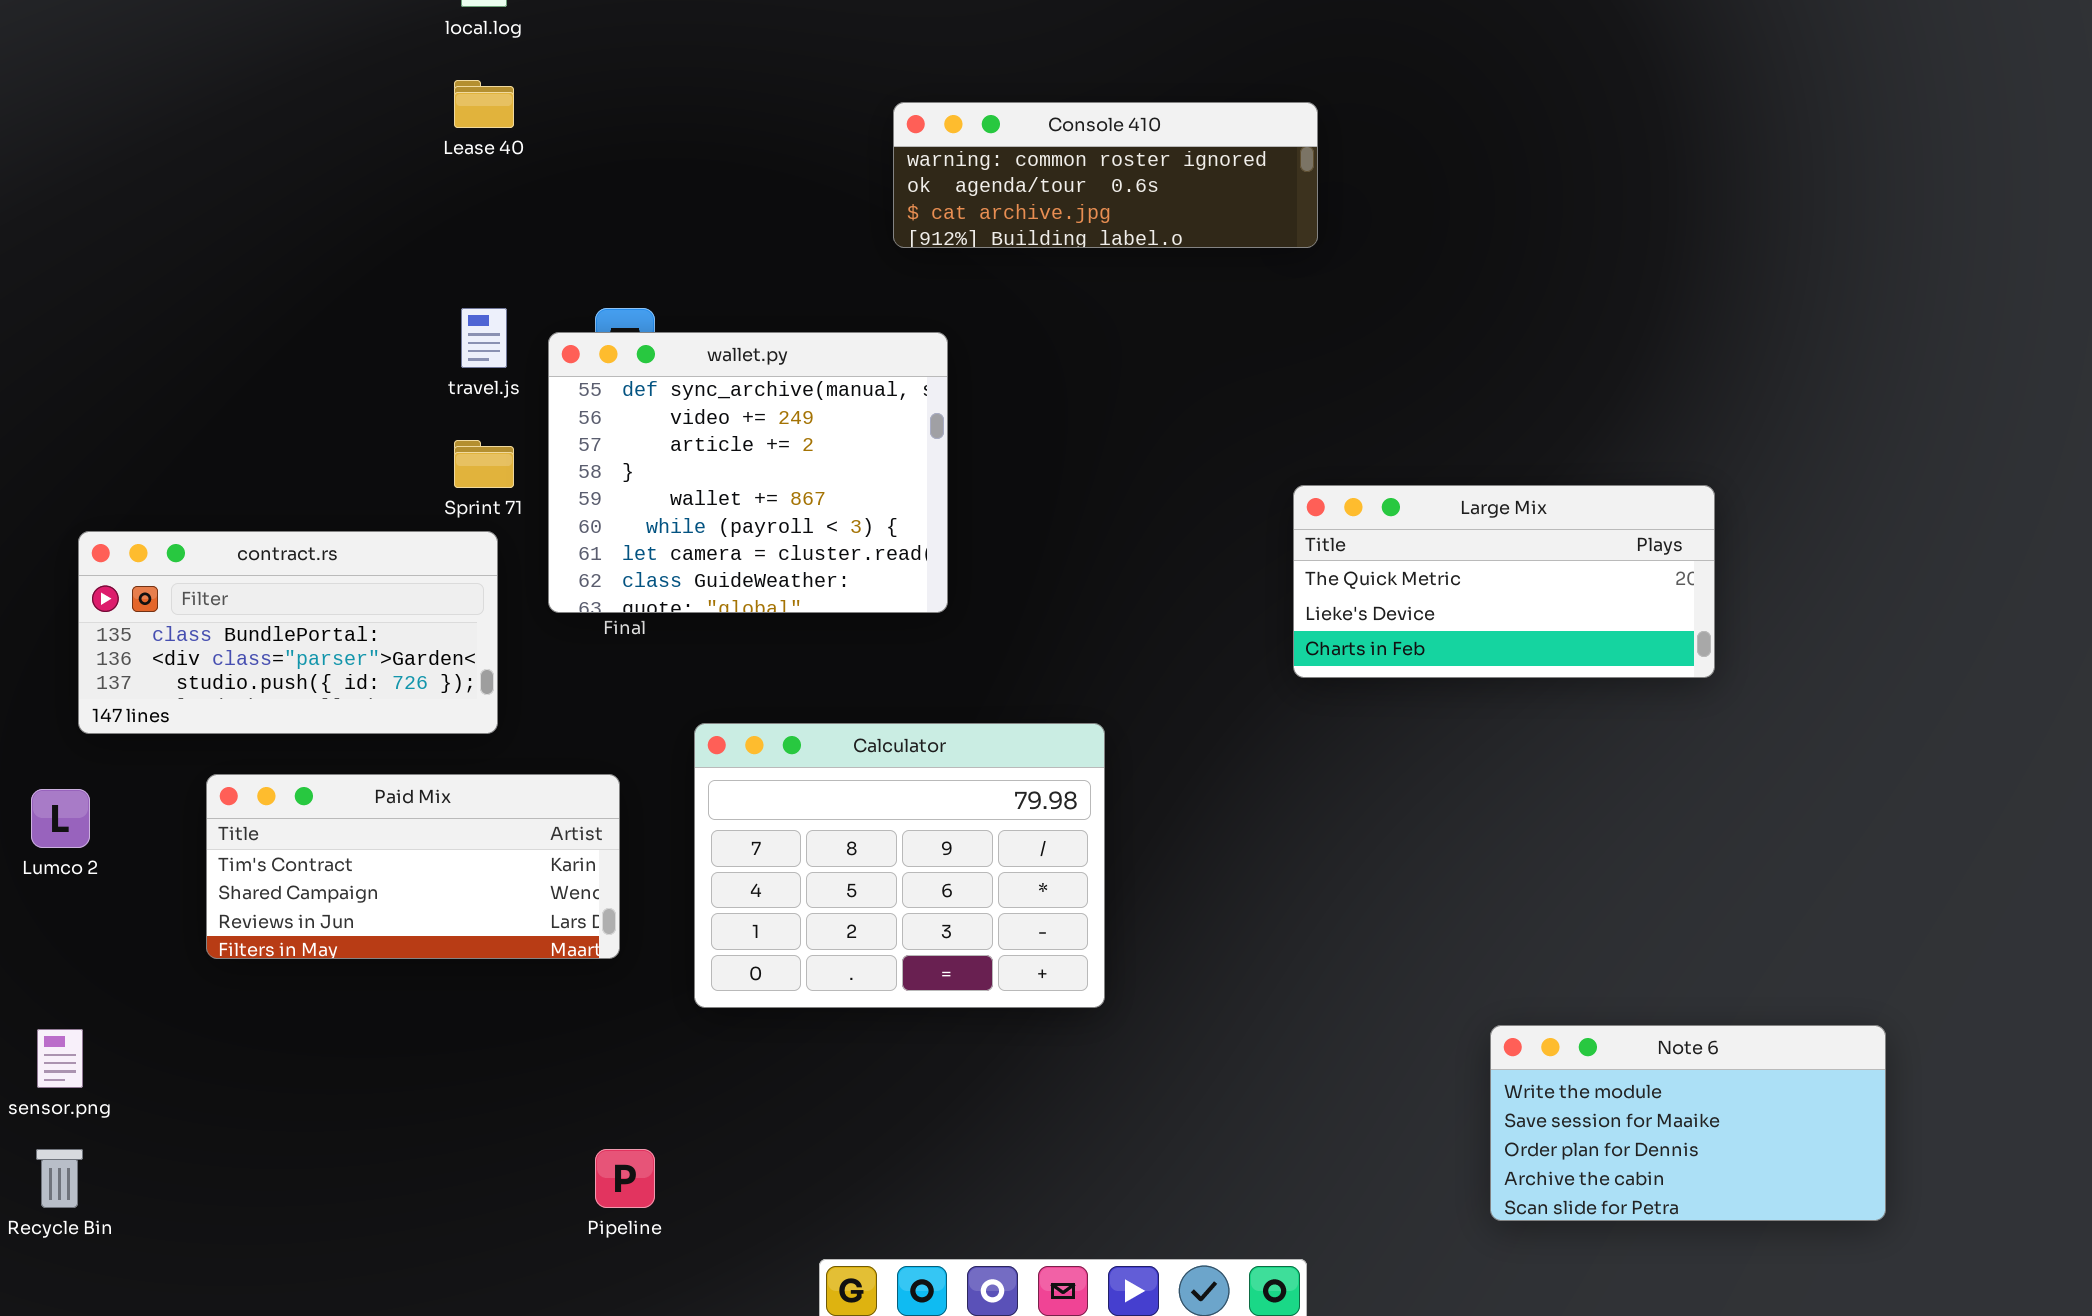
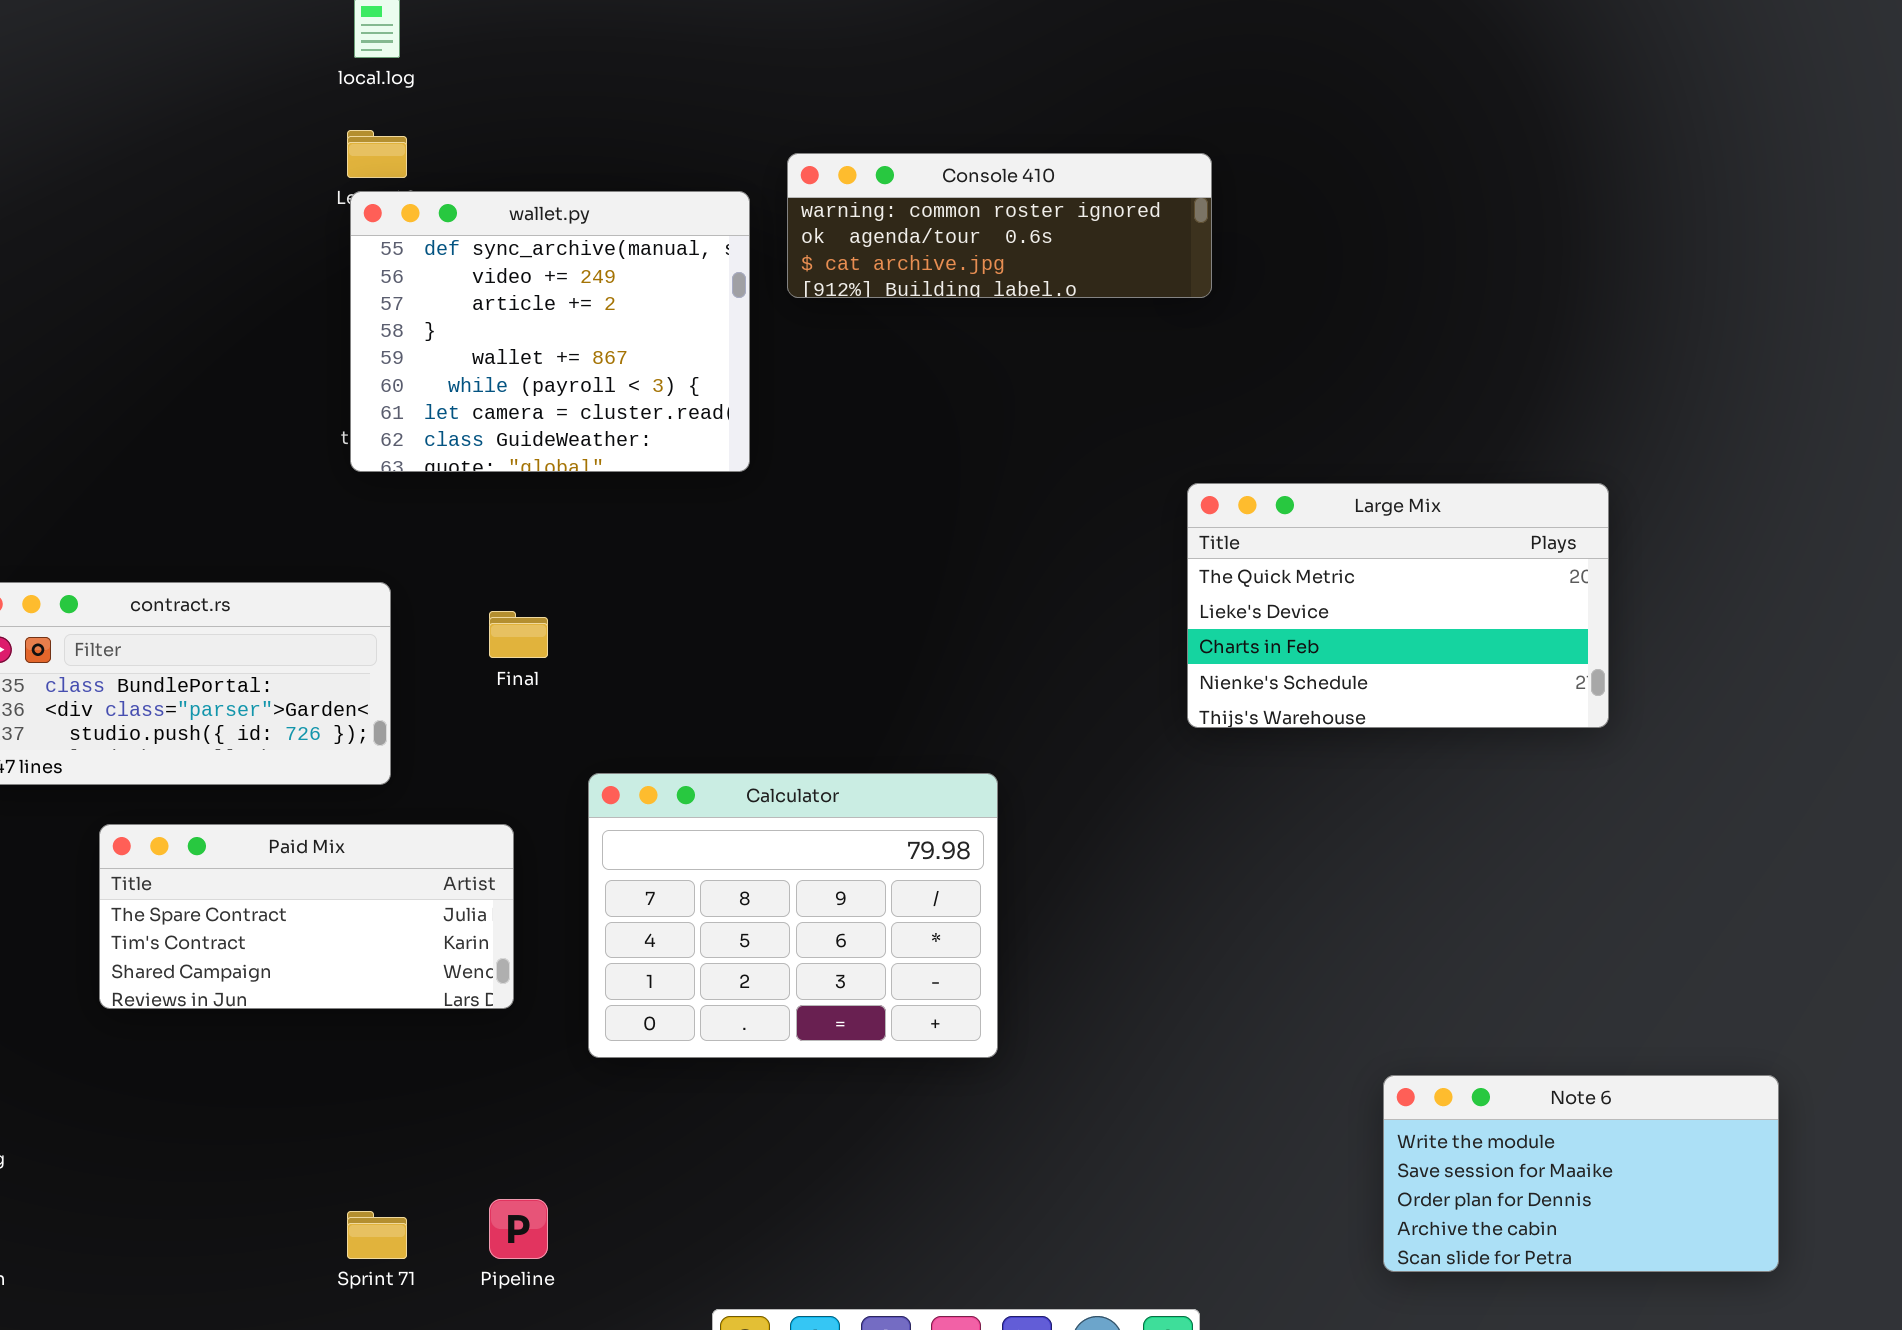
wallet.py: [548,332,948,613] -> [350,191,750,472], moved
Sprint 71: [454,440,514,488] -> [347,1211,407,1259], moved
Large Mix: [1293,485,1715,678] -> [1187,483,1609,728], resized
Paid Mix: [206,774,620,959] -> [99,824,514,1009], scrolled up 1 row

